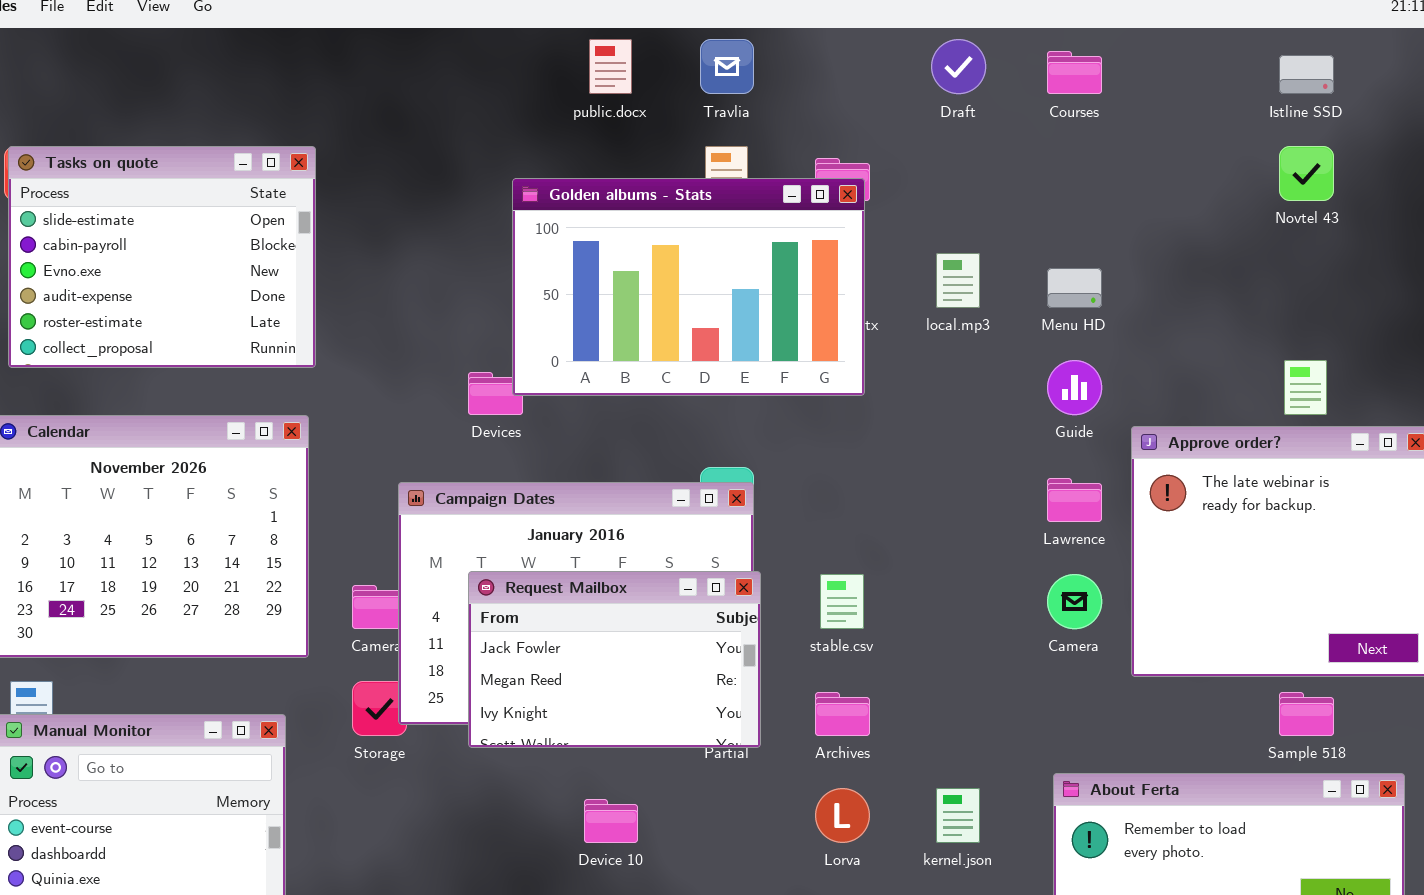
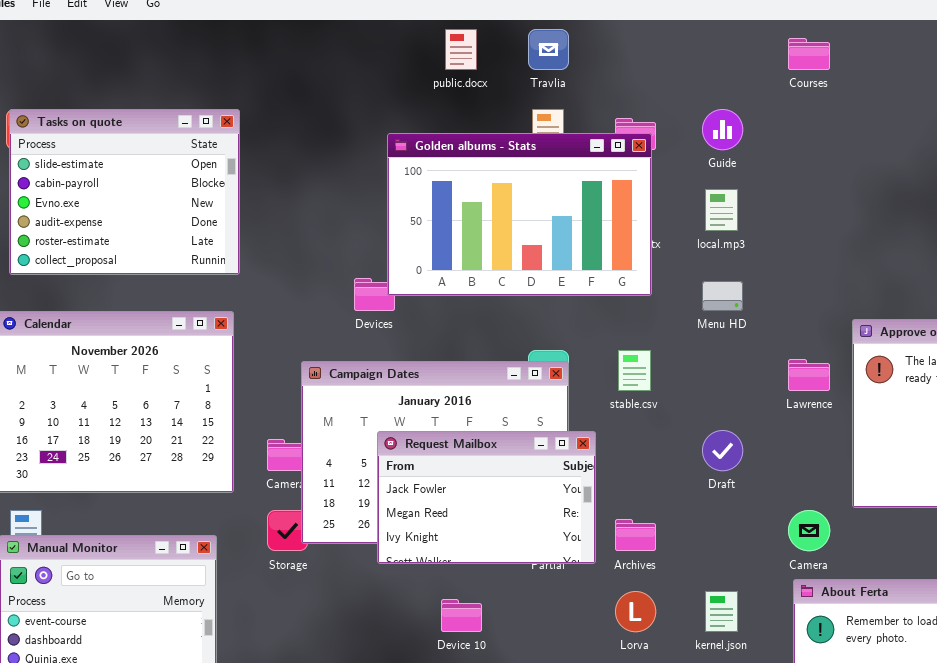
Draft: [931,39,986,94] -> [702,430,743,471], moved
Menu HD: [1047,268,1102,308] -> [702,281,743,311], moved
Guide: [1047,360,1102,415] -> [702,109,743,150], moved
Request Mailbox: [468,571,761,748] -> [377,431,596,564], moved
stable.csv: [820,574,864,629] -> [618,350,651,391], moved
Camera: [1047,574,1102,629] -> [788,510,830,551], moved

